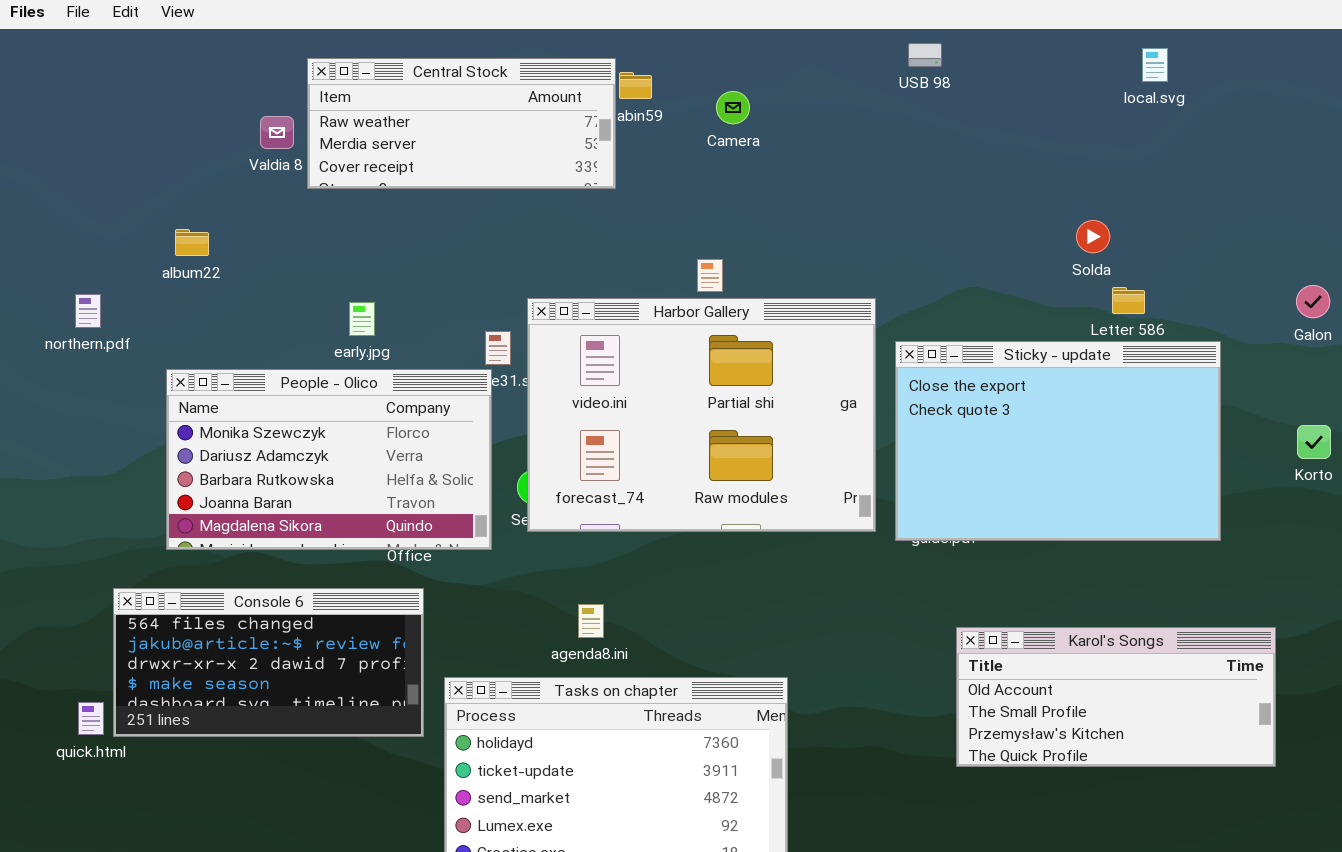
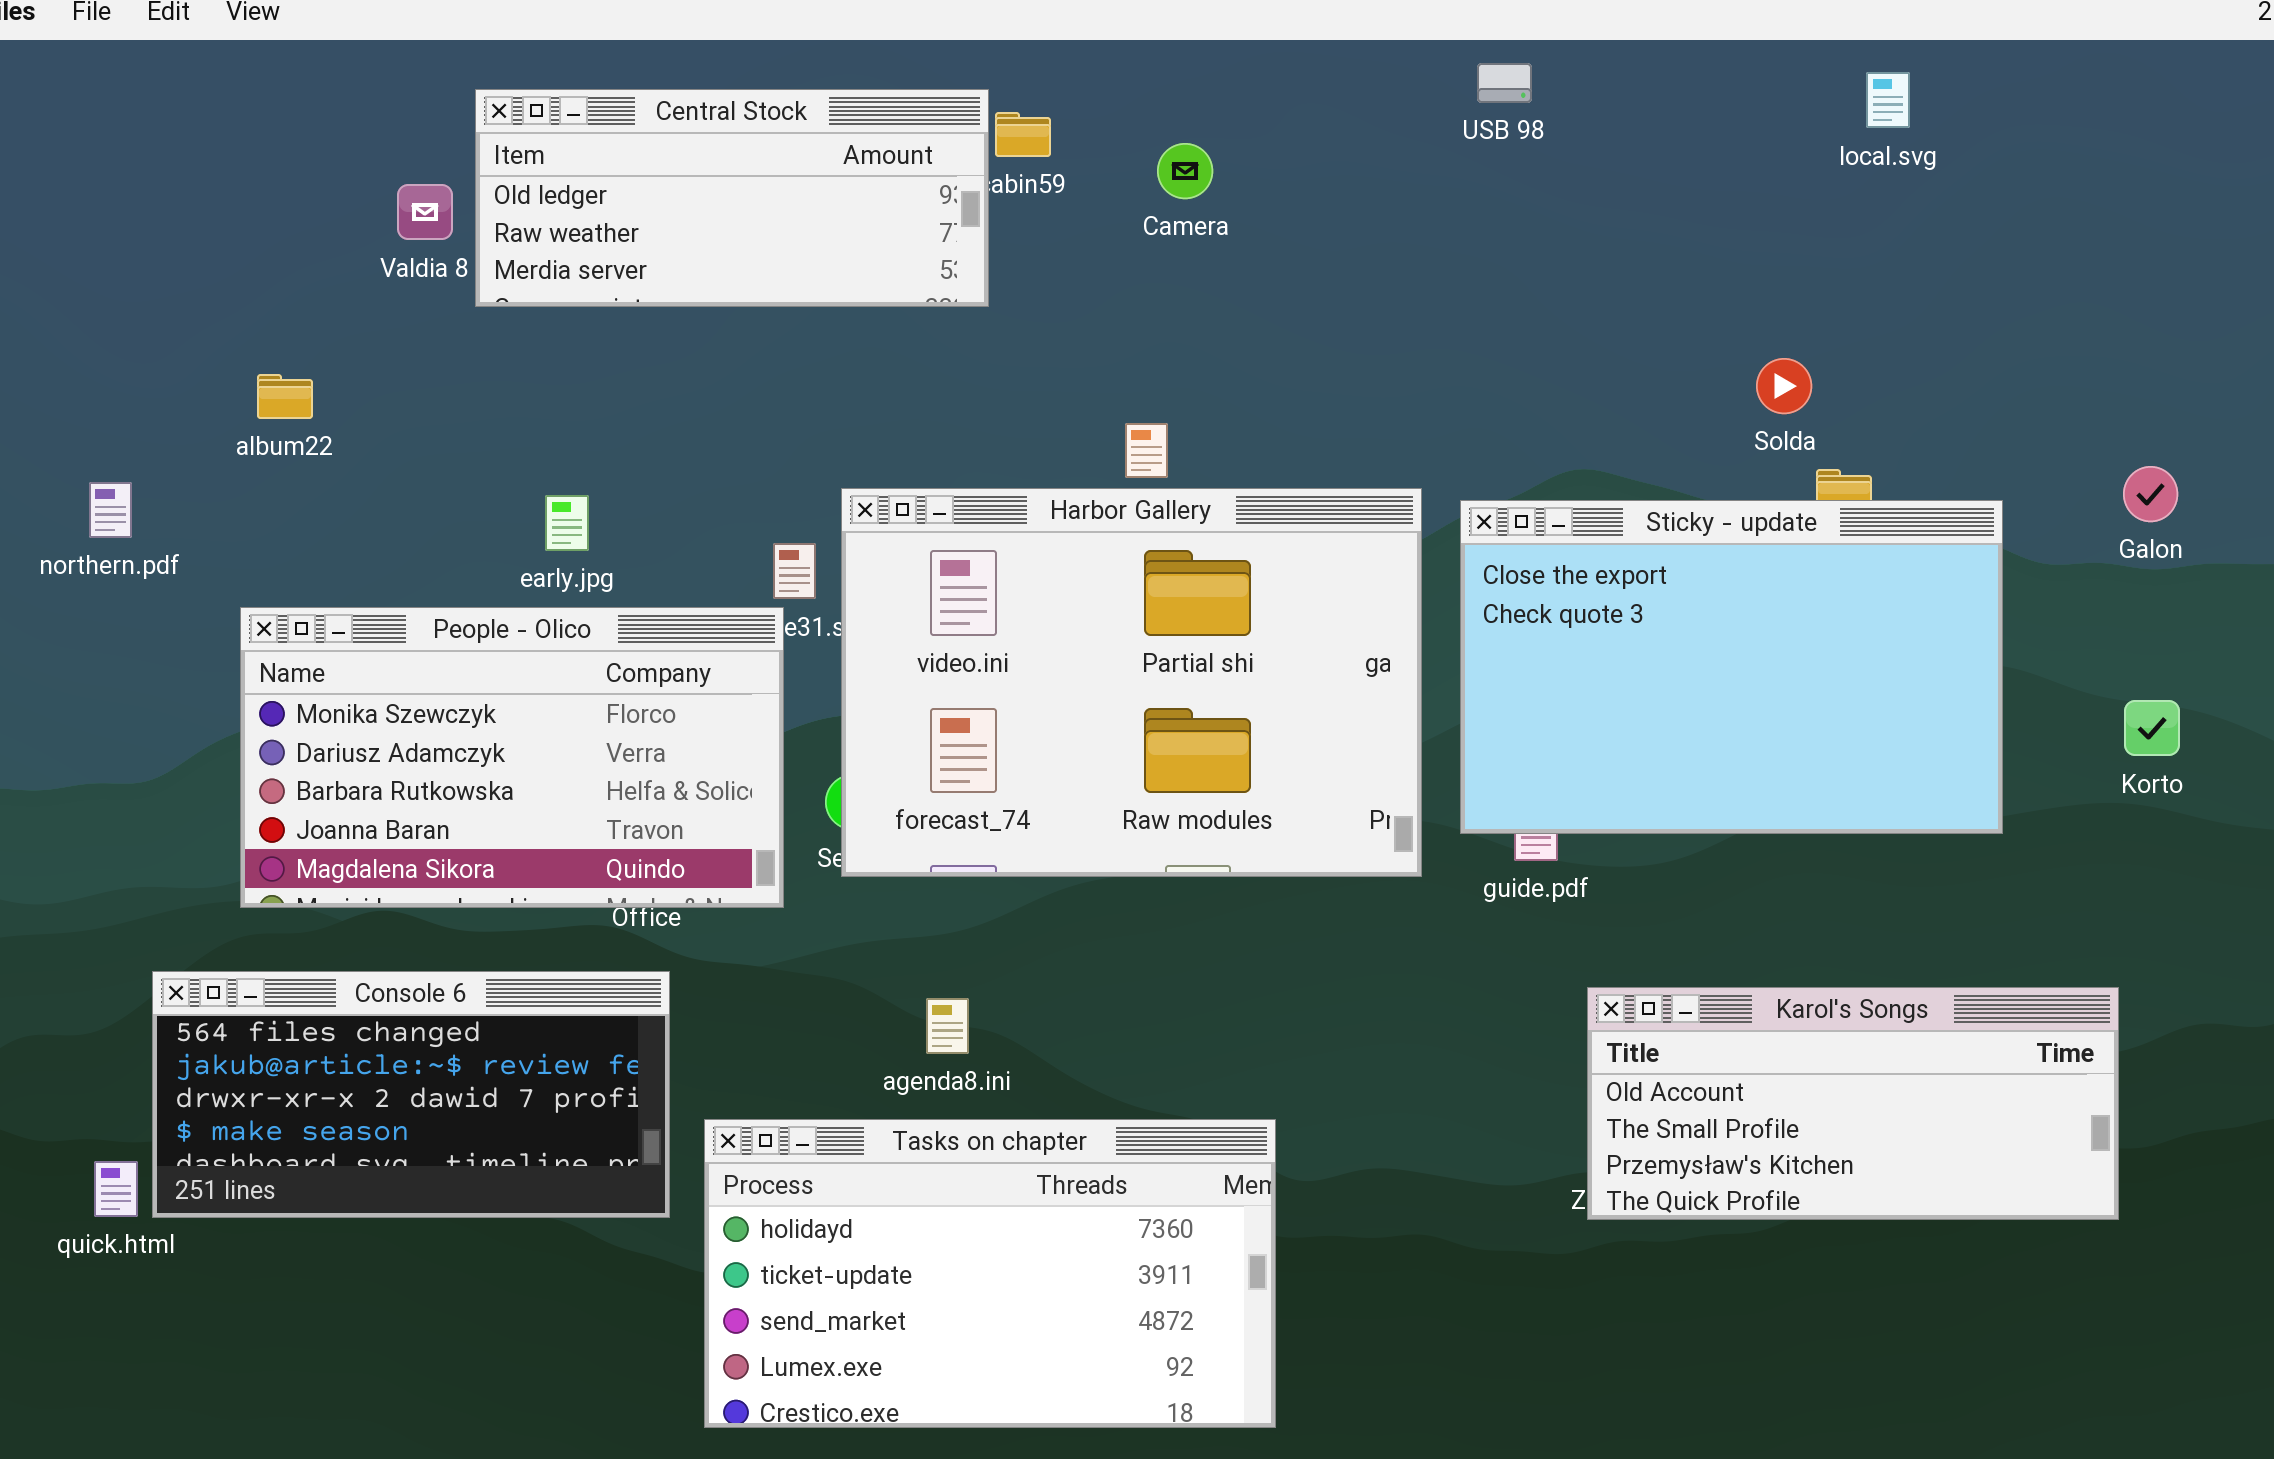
Central Stock: [307,58,616,189] -> [475,89,989,307], scrolled up 1 row
Sticky - update: [895,341,1221,541] -> [1460,500,2003,834], moved
Karol's Songs: [956,627,1276,767] -> [1587,987,2119,1220], moved

